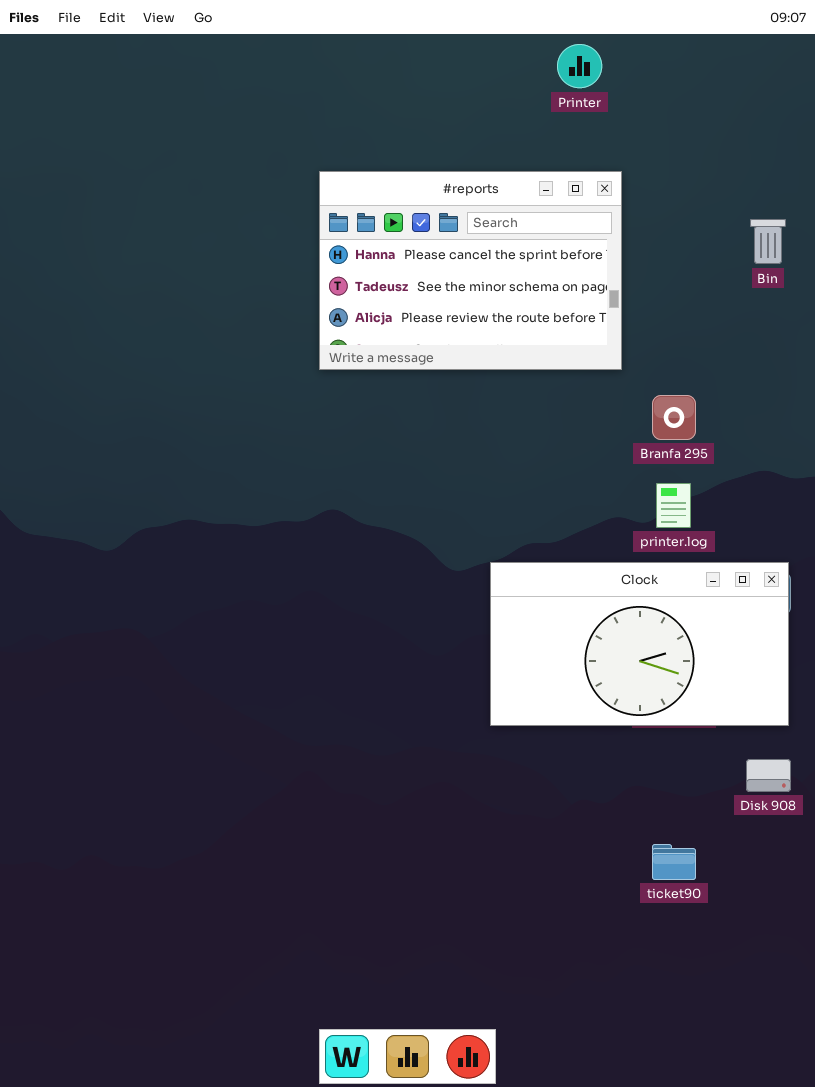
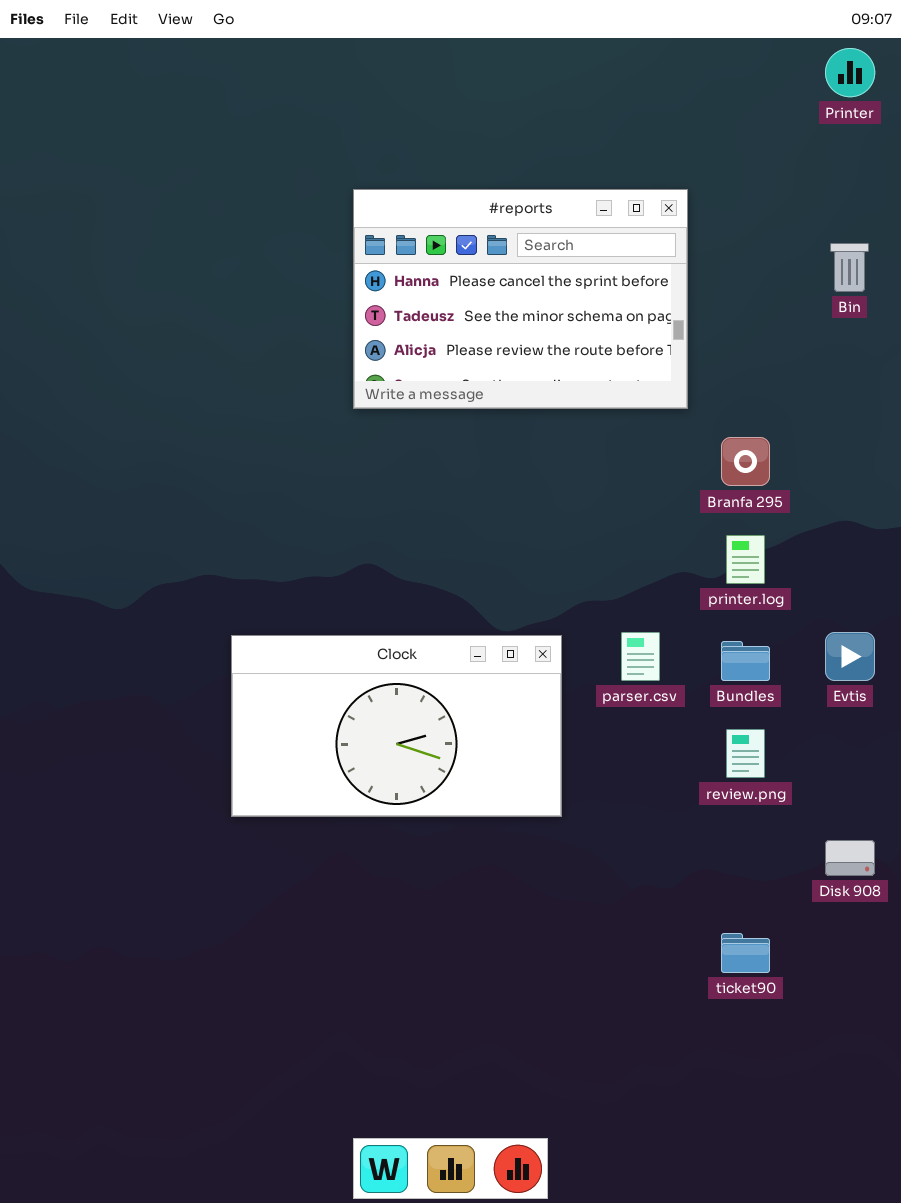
Printer: [557,44,602,88] -> [825,48,875,97], moved
Clock: [490,562,789,726] -> [231,635,562,817], moved

